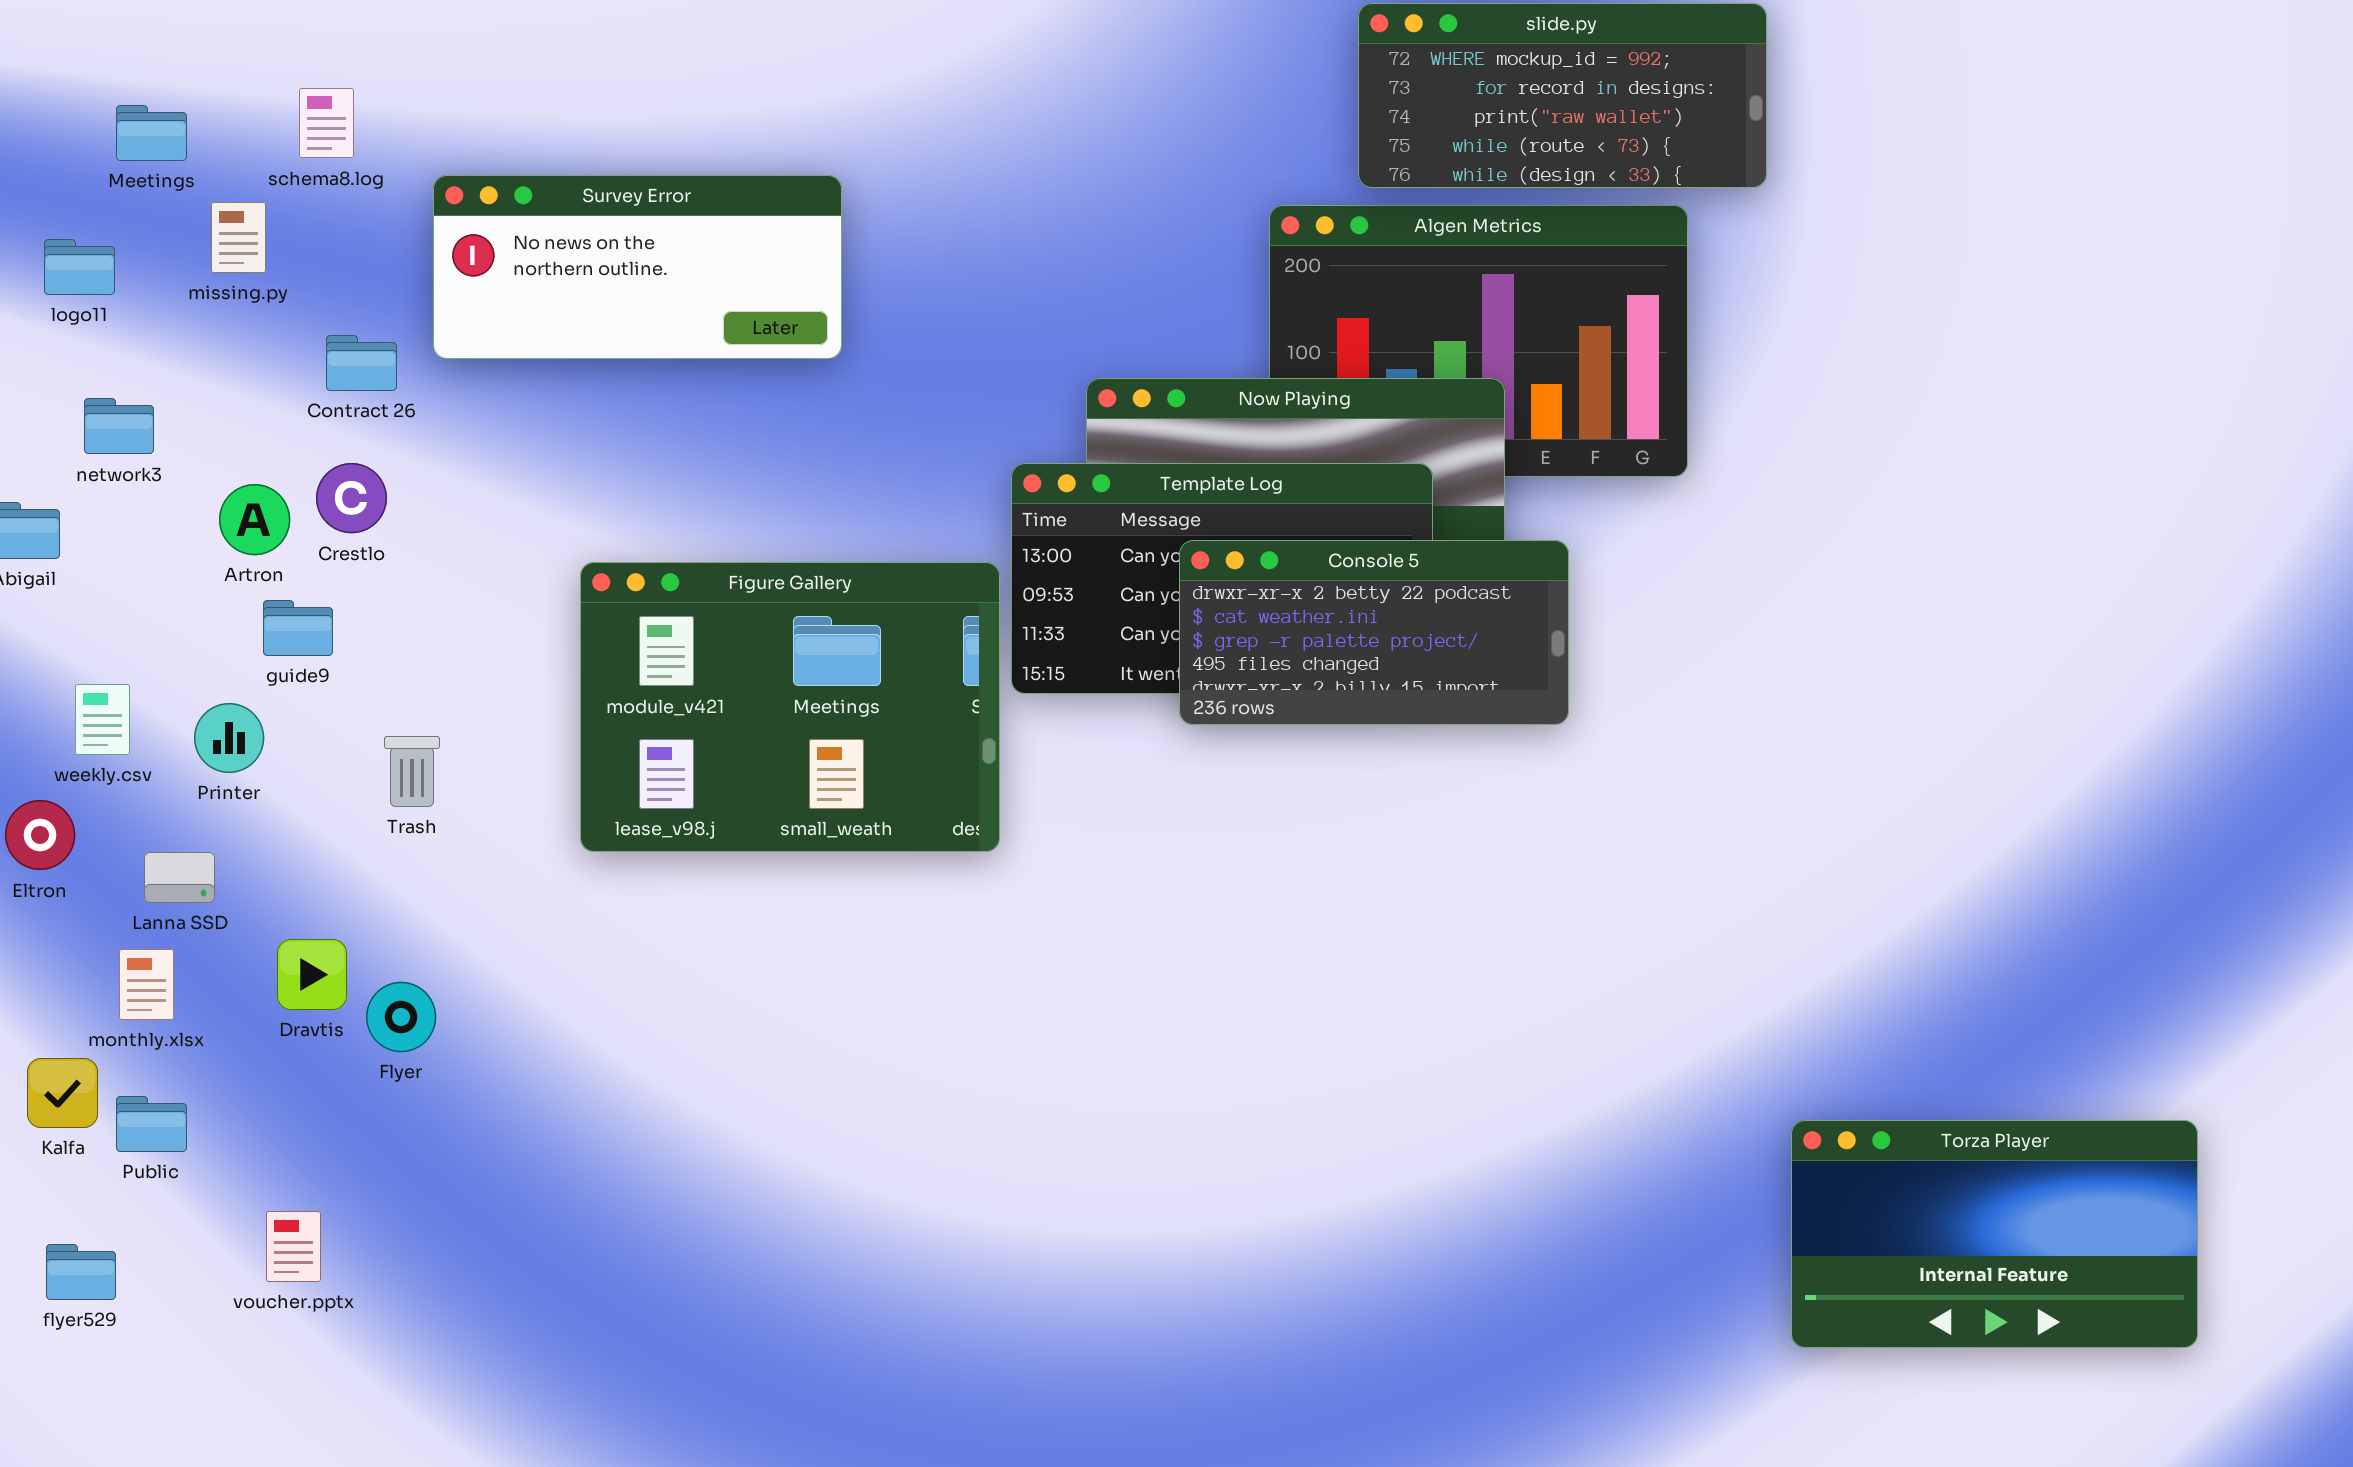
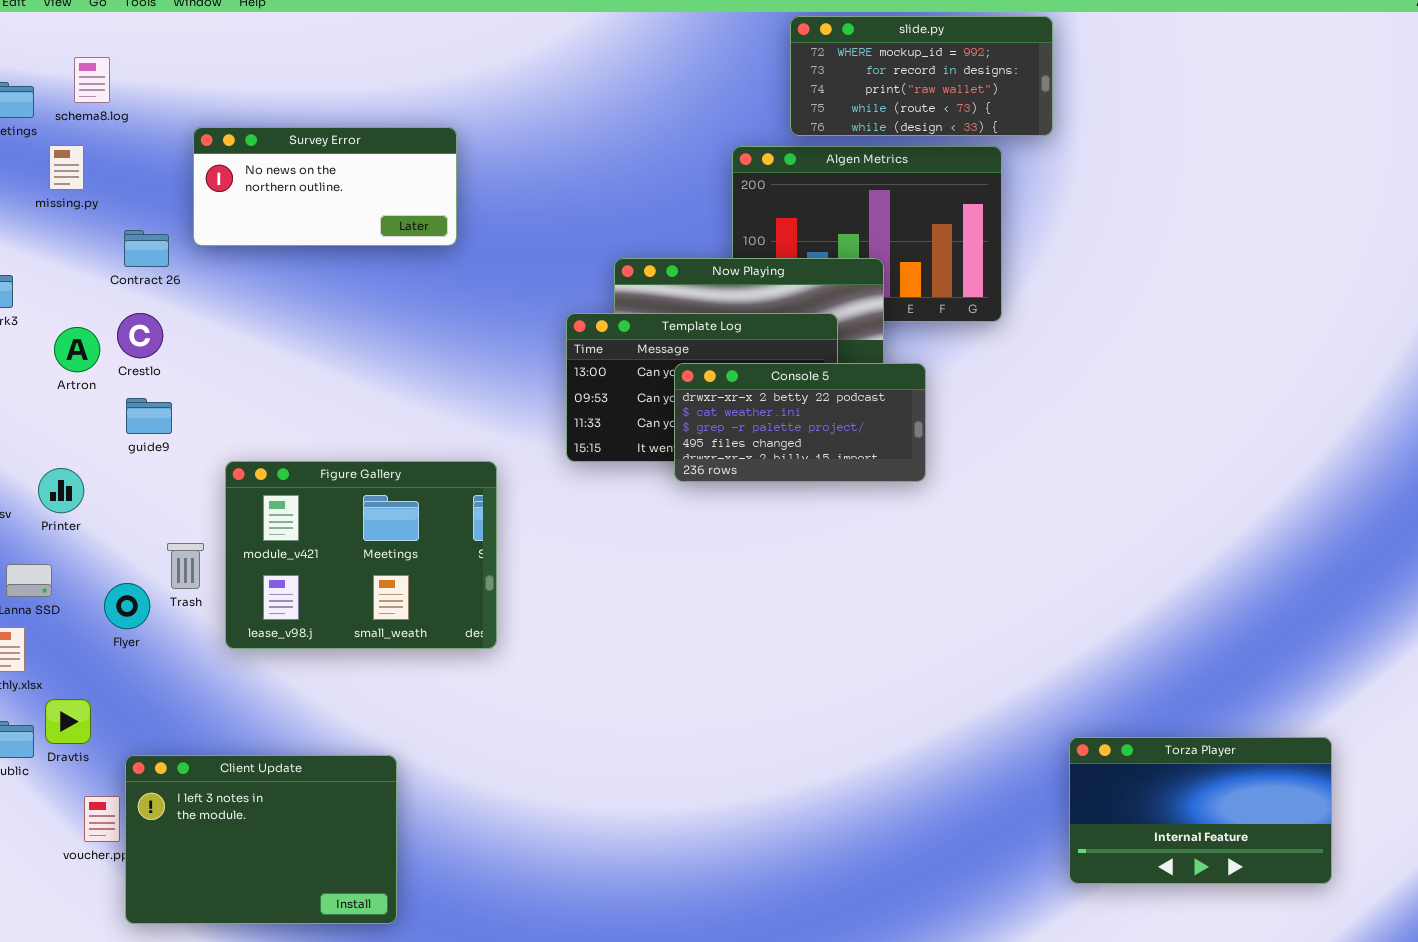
schema8.log: [299,88,354,158] -> [74,57,110,103], moved
Figure Gallery: [580,562,1000,852] -> [225,461,497,649], moved
guide9: [263,600,333,656] -> [126,398,172,434], moved
Trash: [384,736,440,807] -> [167,543,204,589], moved
Dravtis: [277,939,347,1010] -> [45,699,91,744], moved
Flyer: [366,982,436,1052] -> [104,583,150,629], moved
Client Update: none -> [125,755,397,924], opened

